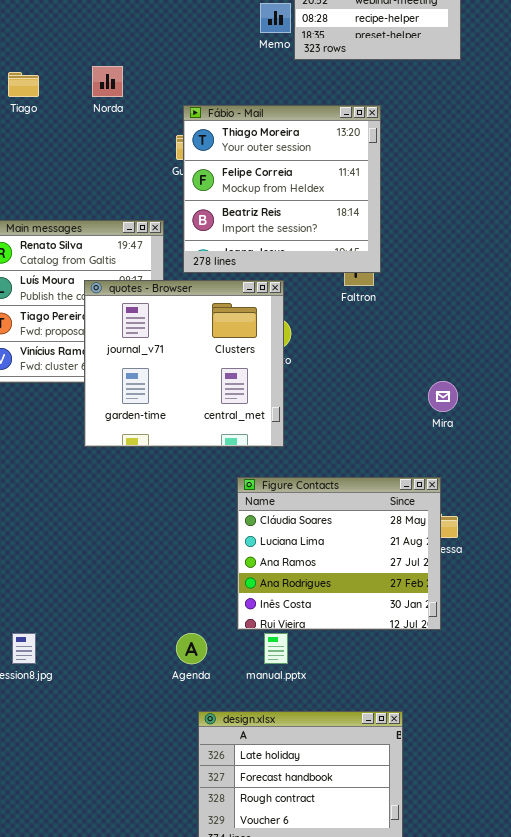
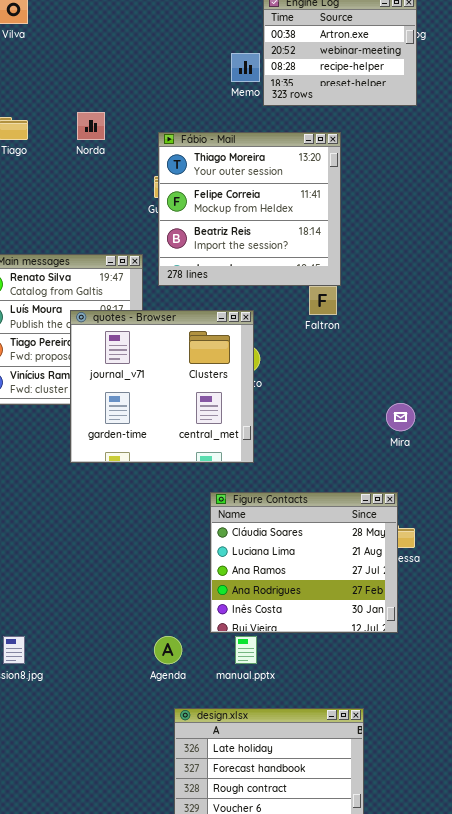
Fábio - Mail: [183,105,381,273] -> [158,132,341,286], moved

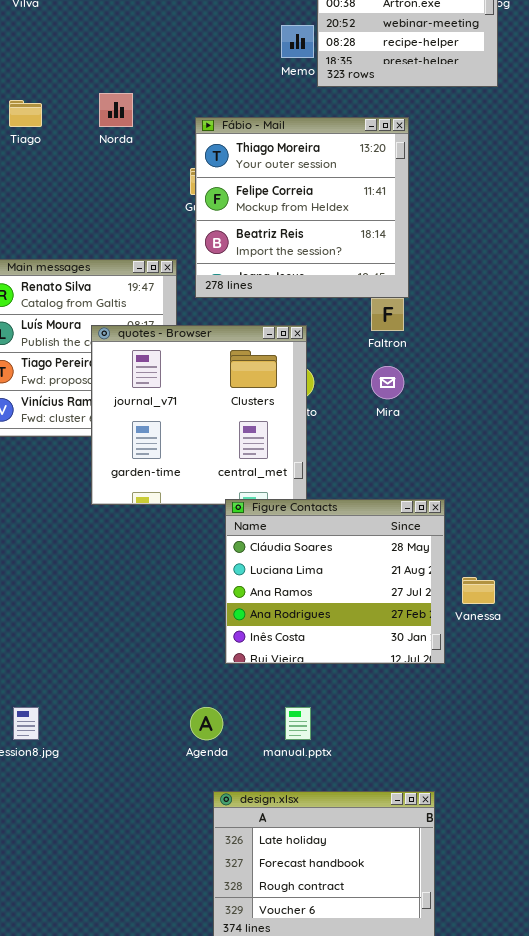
Mira: [386,403,415,431] -> [371,366,404,399], moved
Figure Contacts: [210,492,398,633] -> [225,499,445,664], moved

